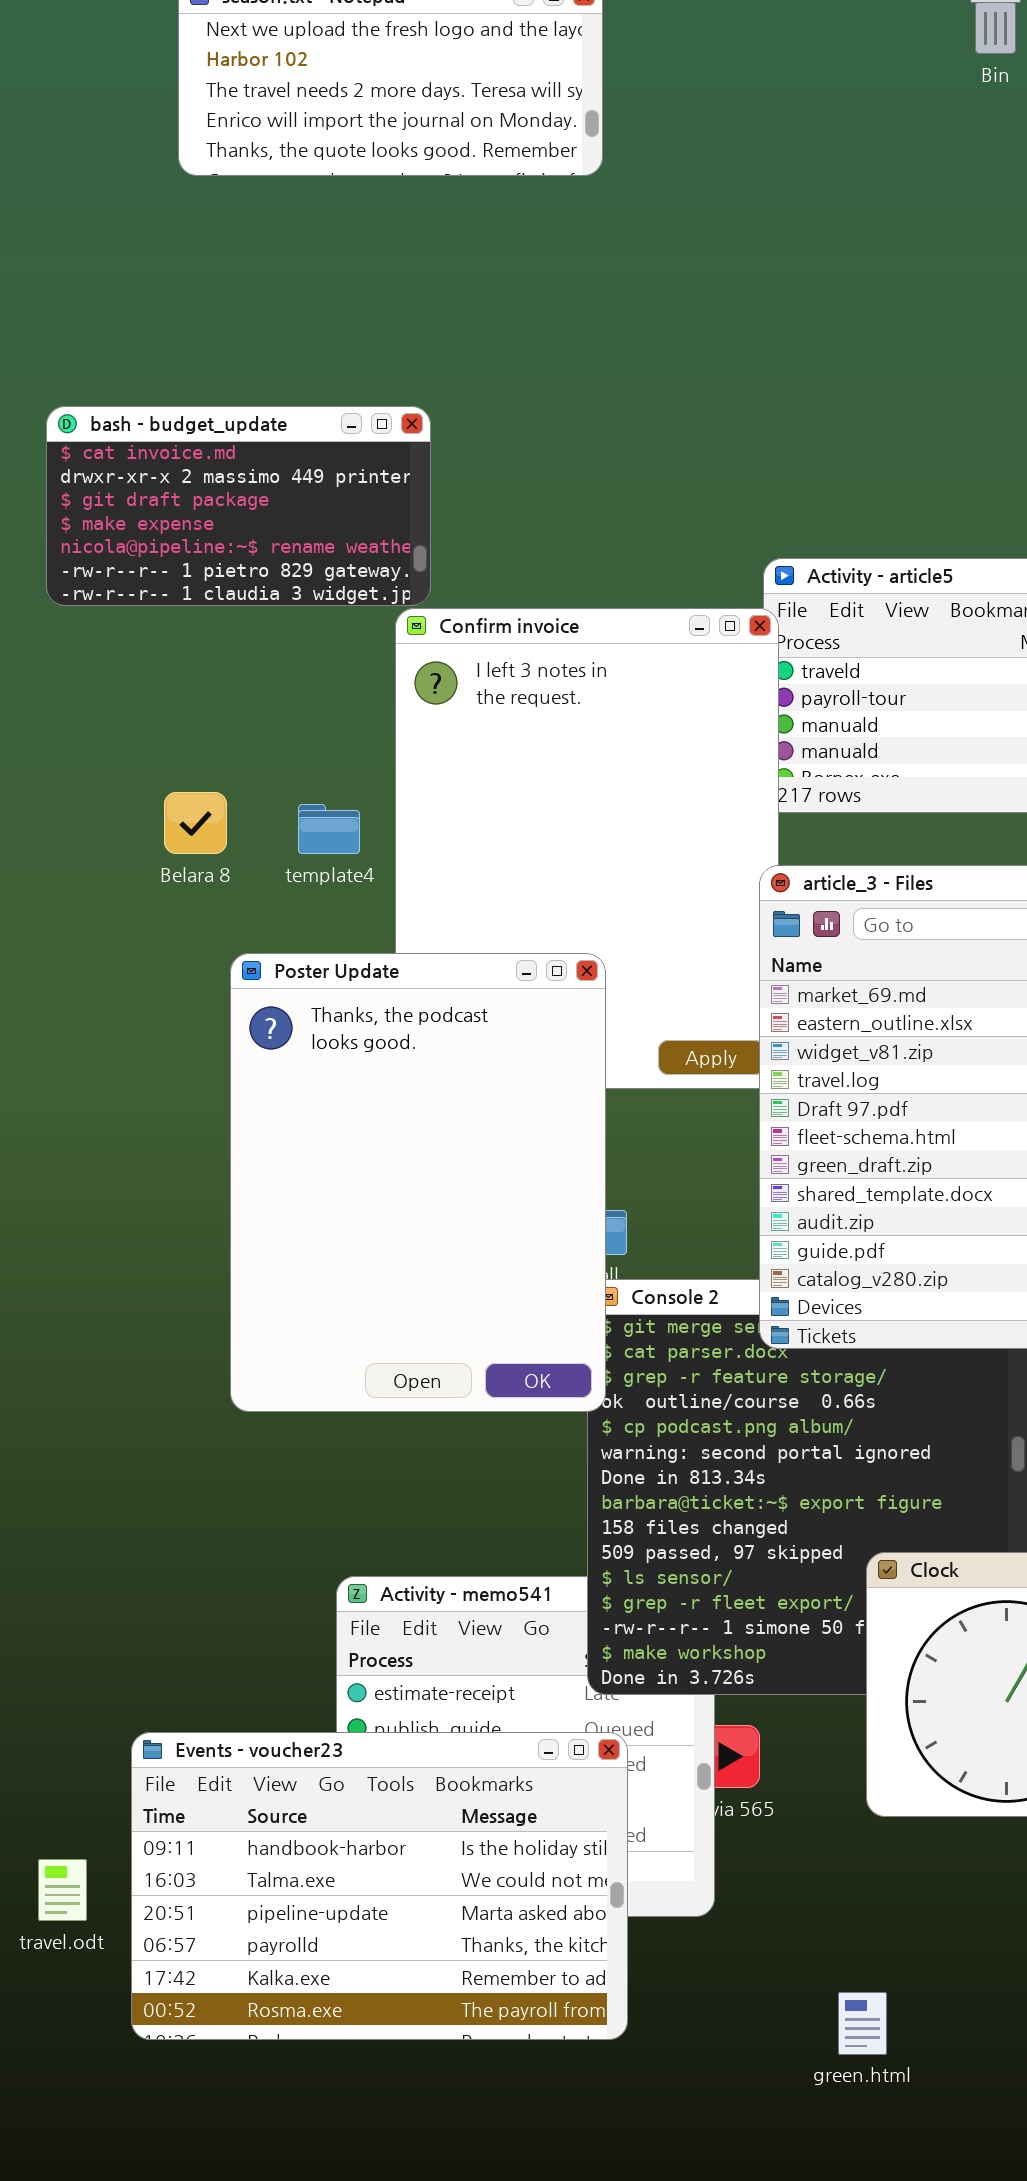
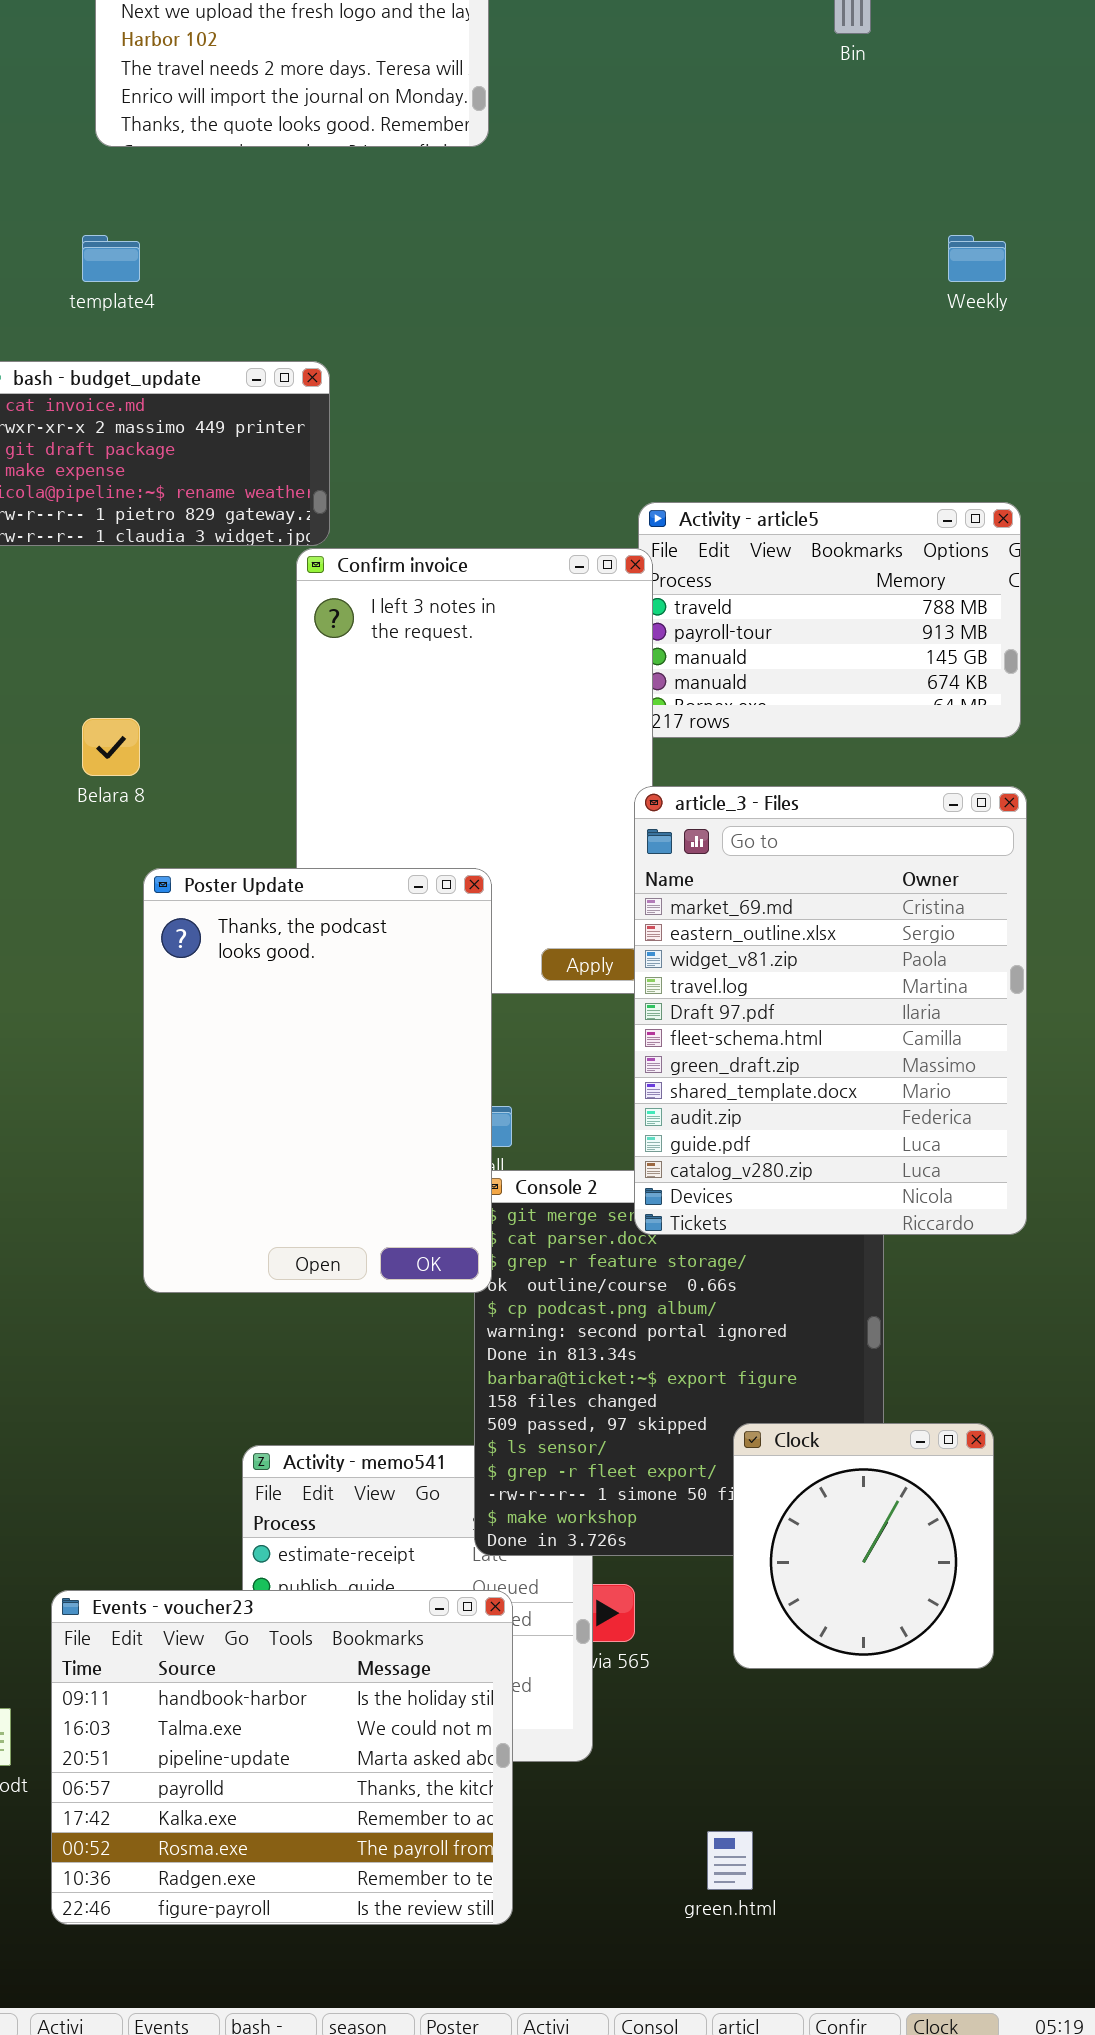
template4: [298,804,360,854] -> [82,235,140,282], moved
Events - voucher23: [131,1732,628,2040] -> [51,1590,513,1925], resized

